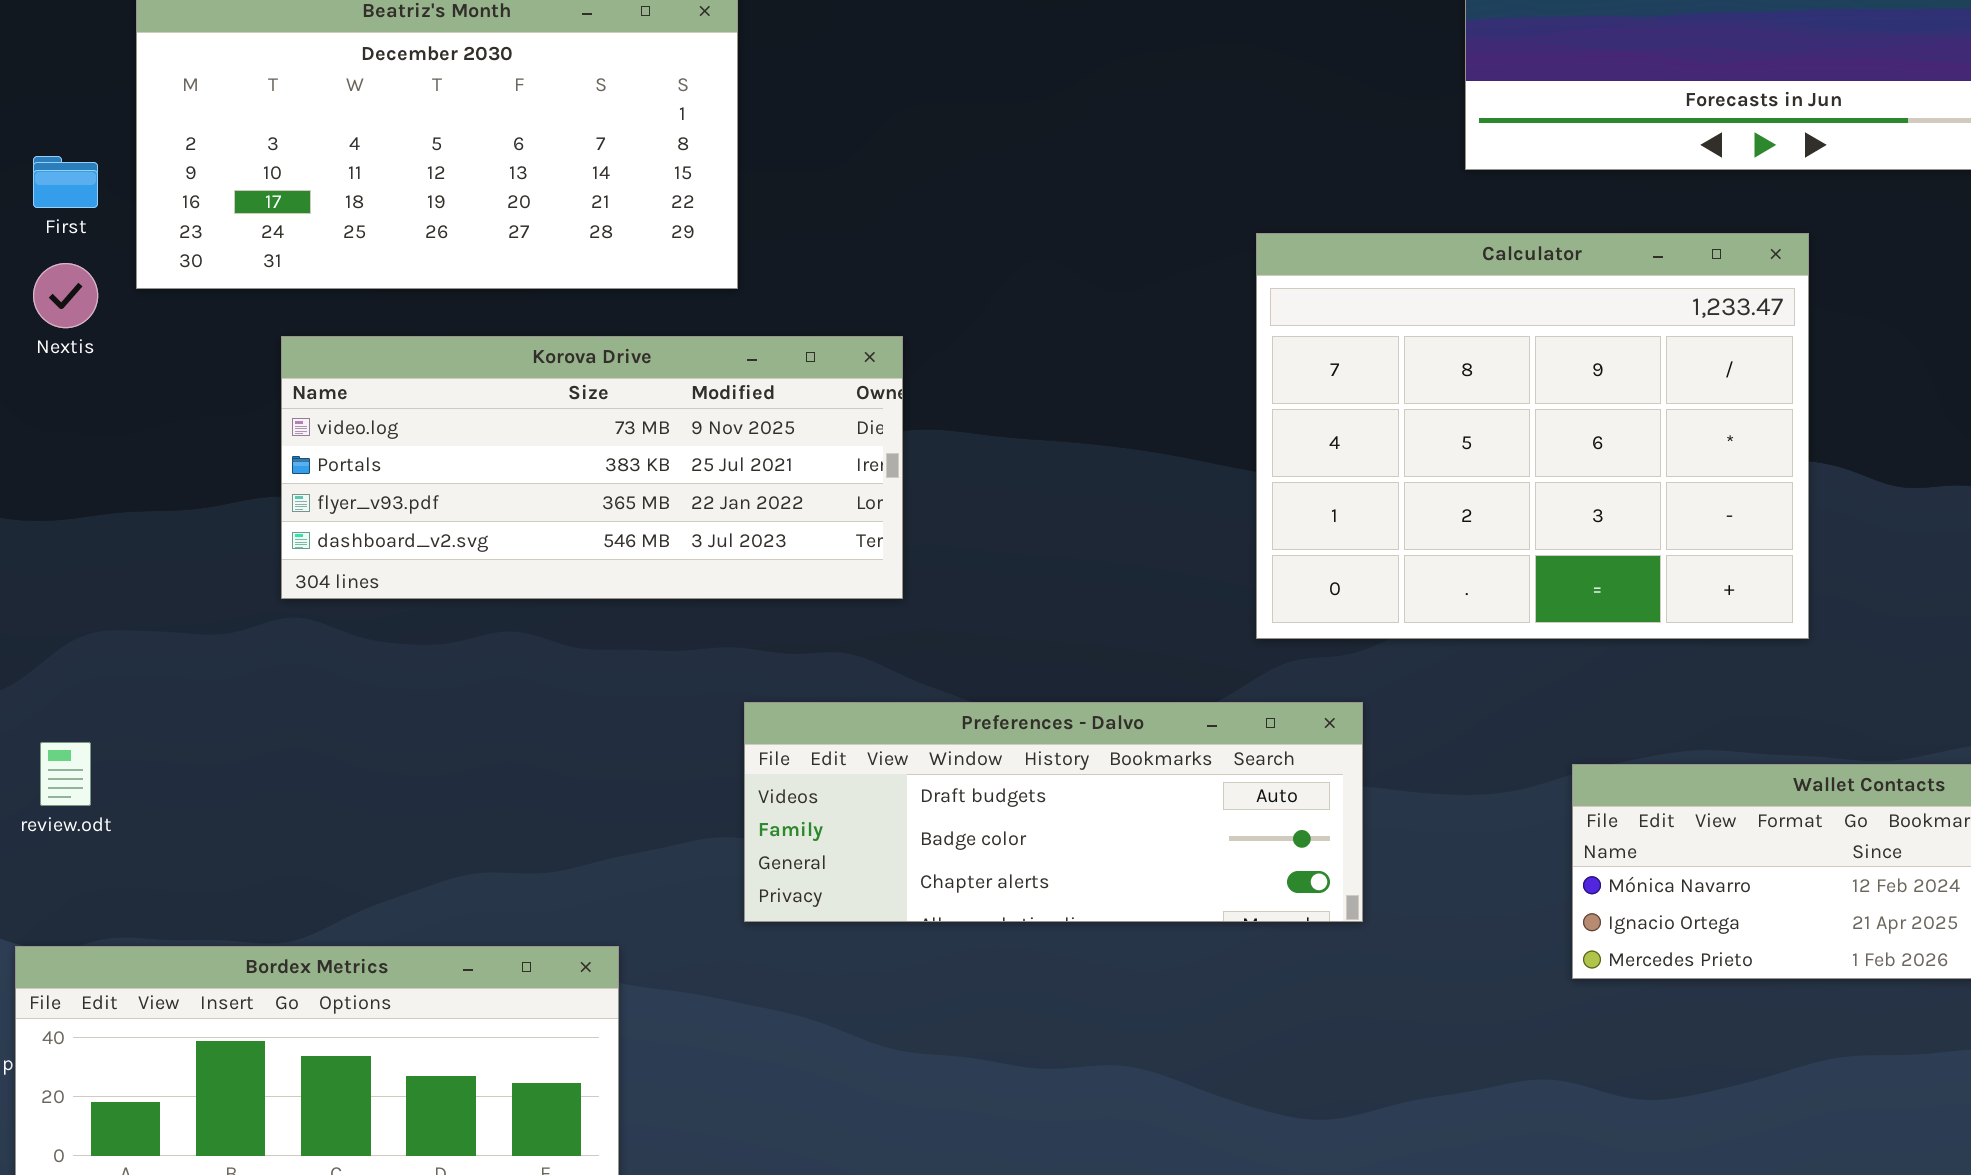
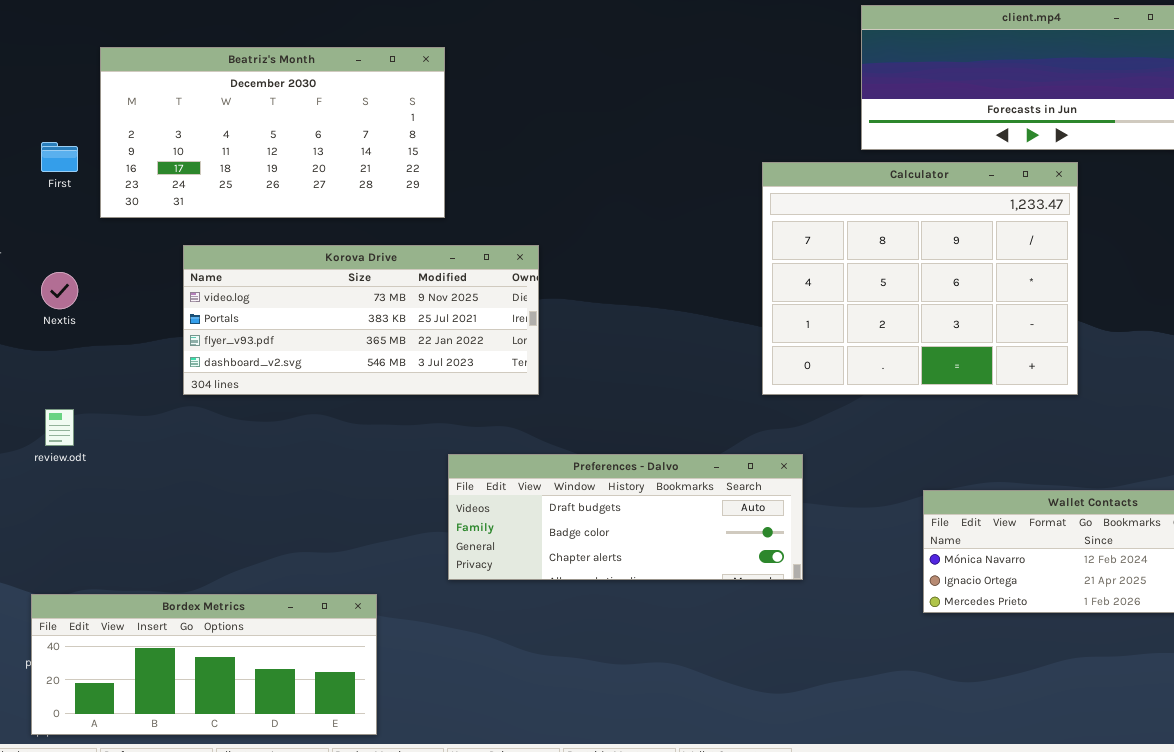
Calculator: [1256,233,1809,639] -> [762,162,1078,395], moved
Nextis: [33,263,98,328] -> [41,272,78,309], moved
review.odt: [40,742,91,806] -> [45,409,74,446], moved

